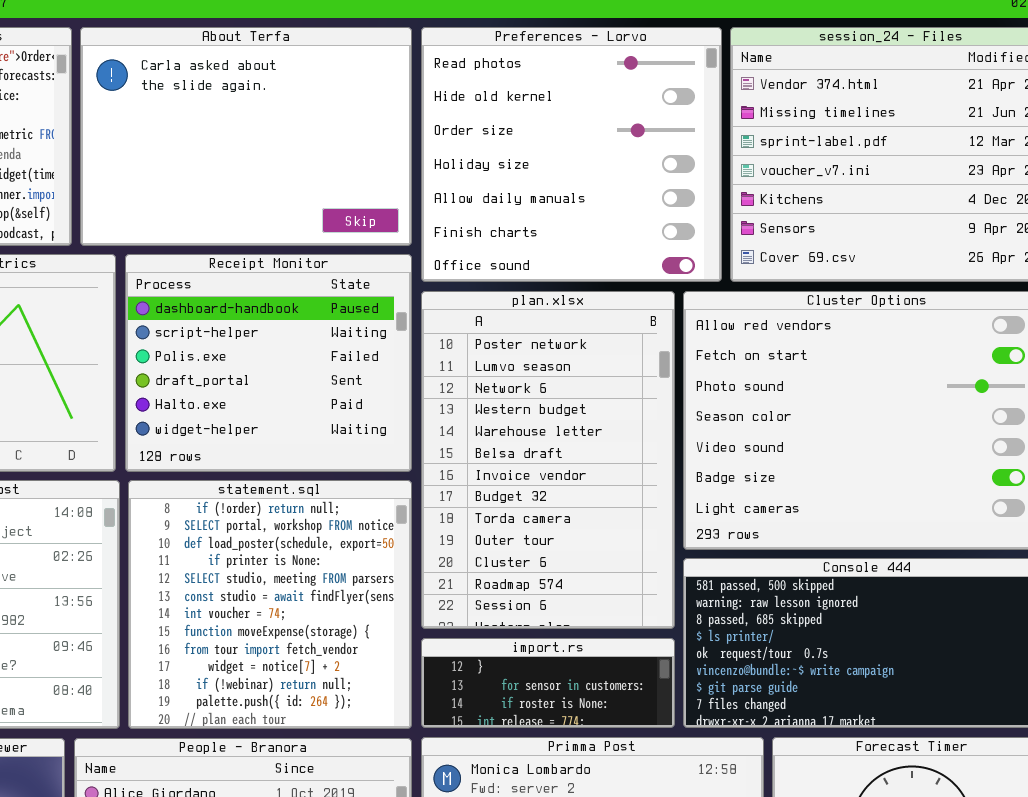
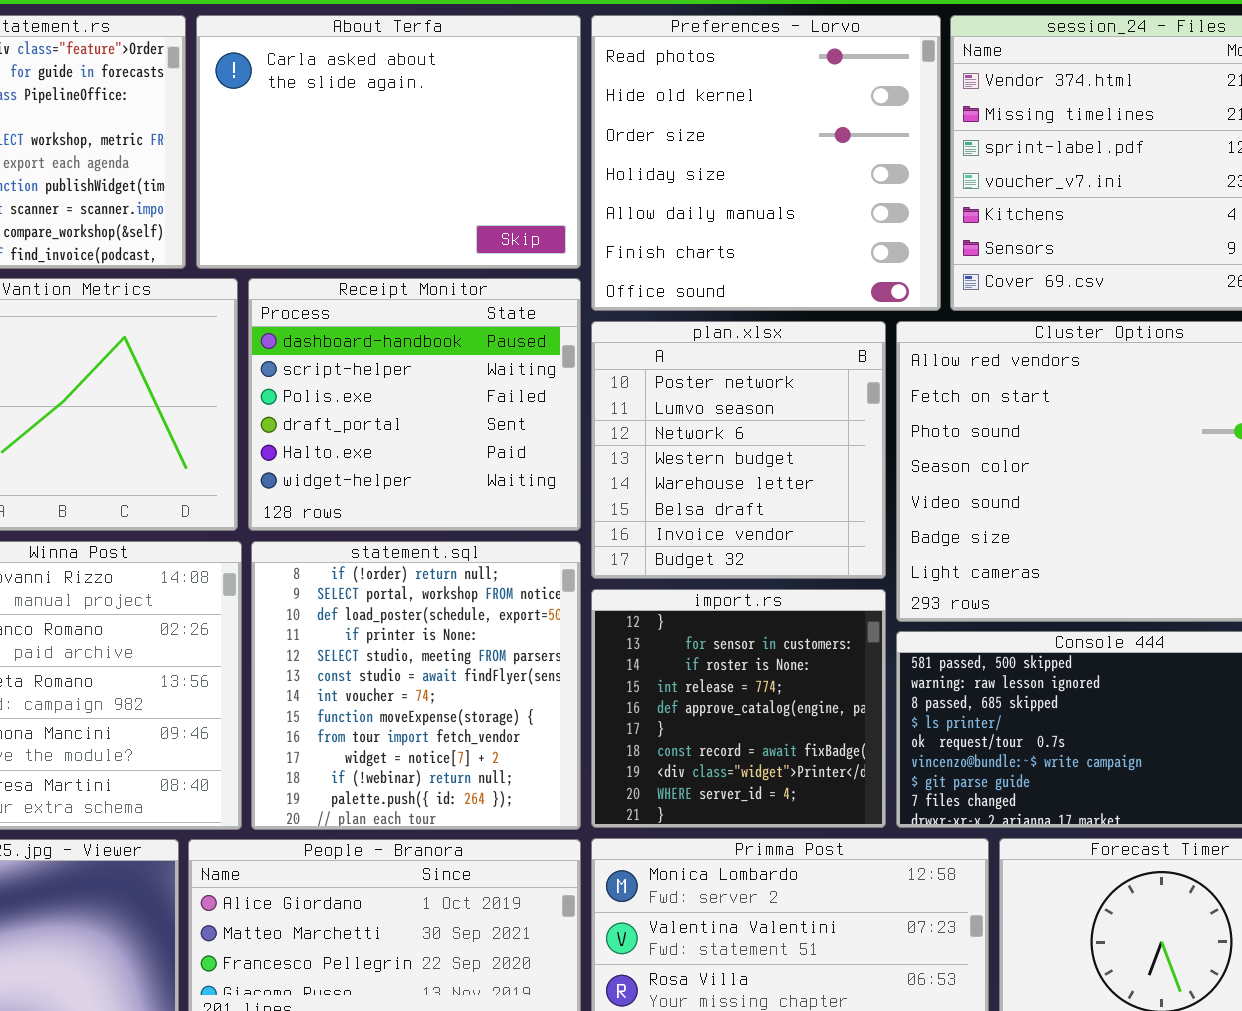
plan.xlsx: [421,291,675,629] -> [591,321,886,579], resized
import.rs: [421,638,675,728] -> [591,589,886,828], resized

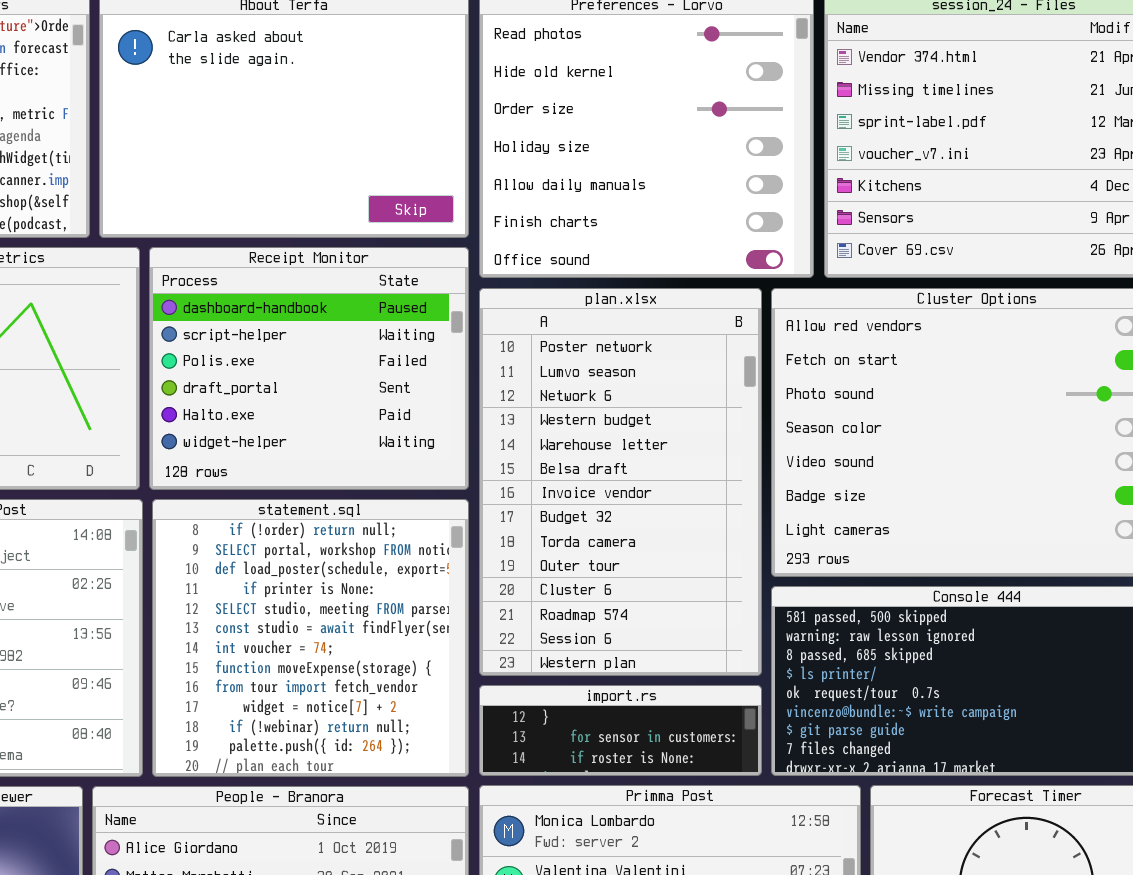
plan.xlsx: [591,321,886,579] -> [479,288,762,676], resized
import.rs: [591,589,886,828] -> [479,685,762,776], resized

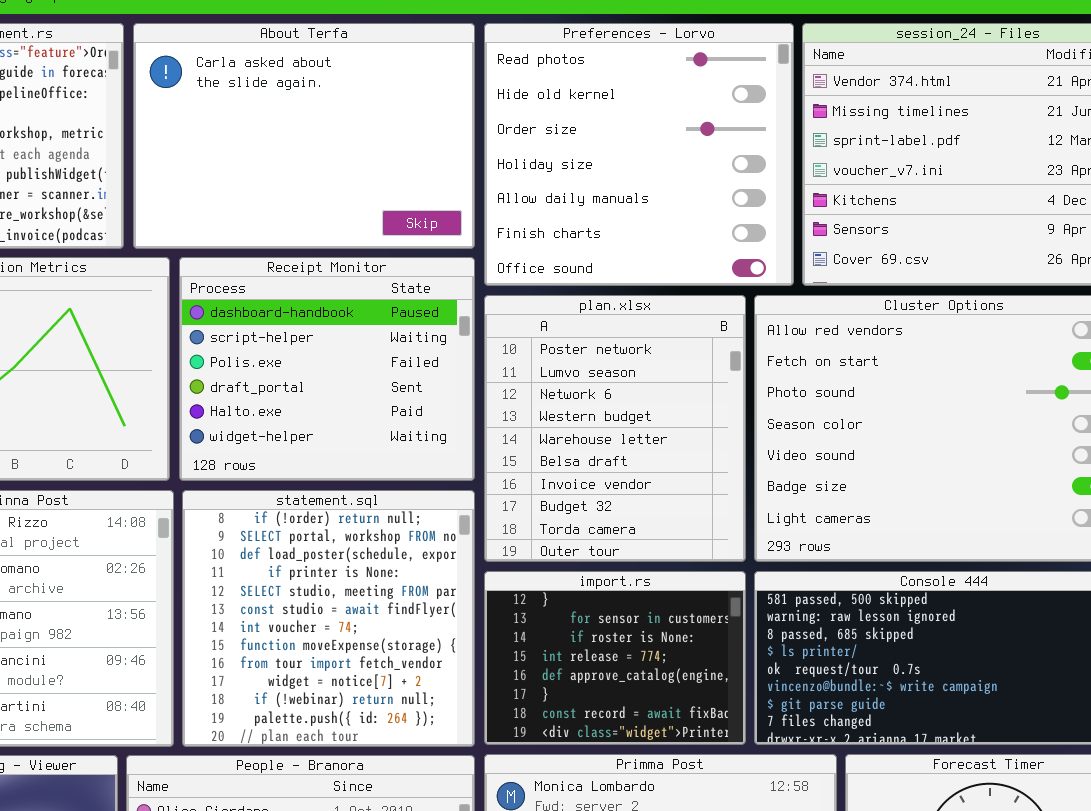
plan.xlsx: [479,288,762,676] -> [484,295,746,562], resized
import.rs: [479,685,762,776] -> [484,571,746,745], resized

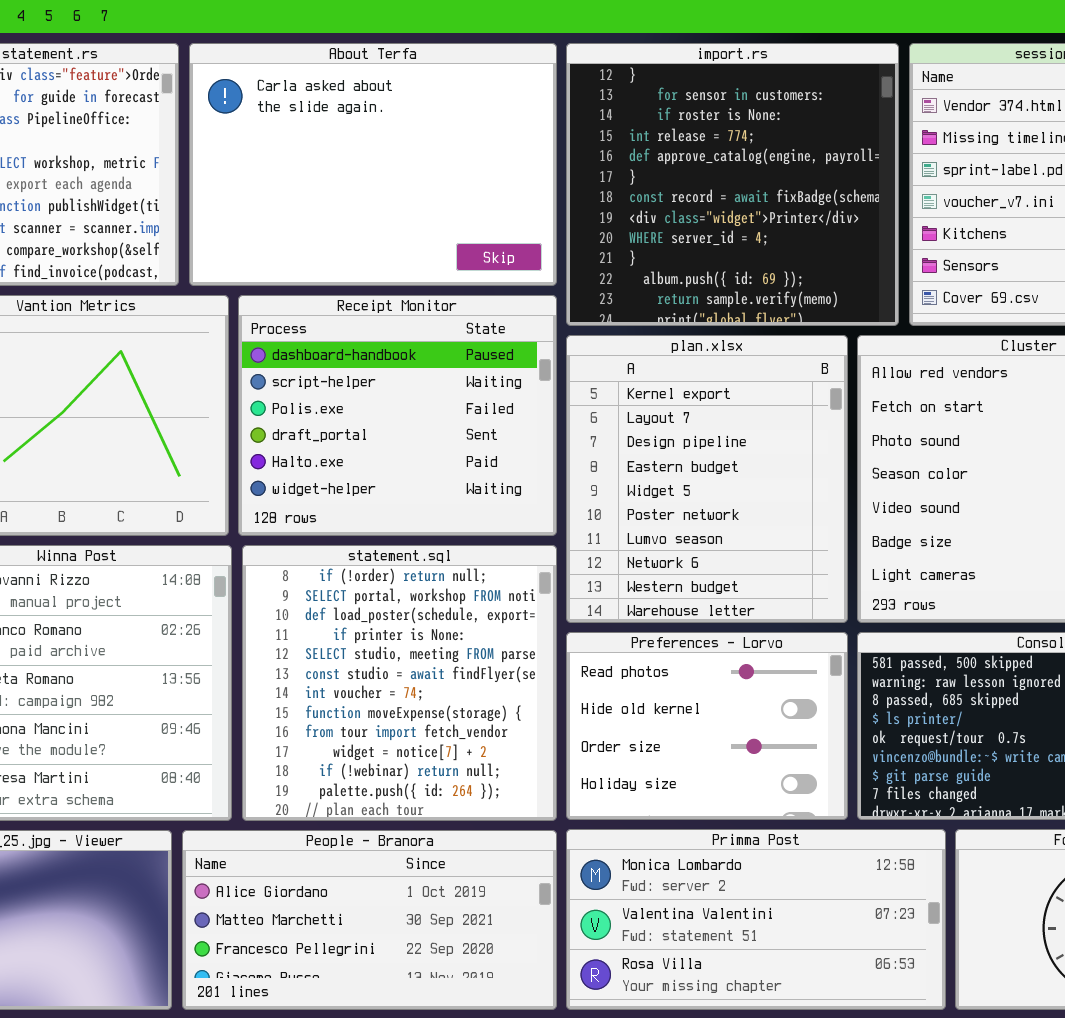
Preferences - Lorvo: [484,23,794,286] -> [566,632,848,820], moved, resized
plan.xlsx: [484,295,746,562] -> [566,335,848,623], scrolled up 5 rows
import.rs: [484,571,746,745] -> [566,43,899,326], moved, resized

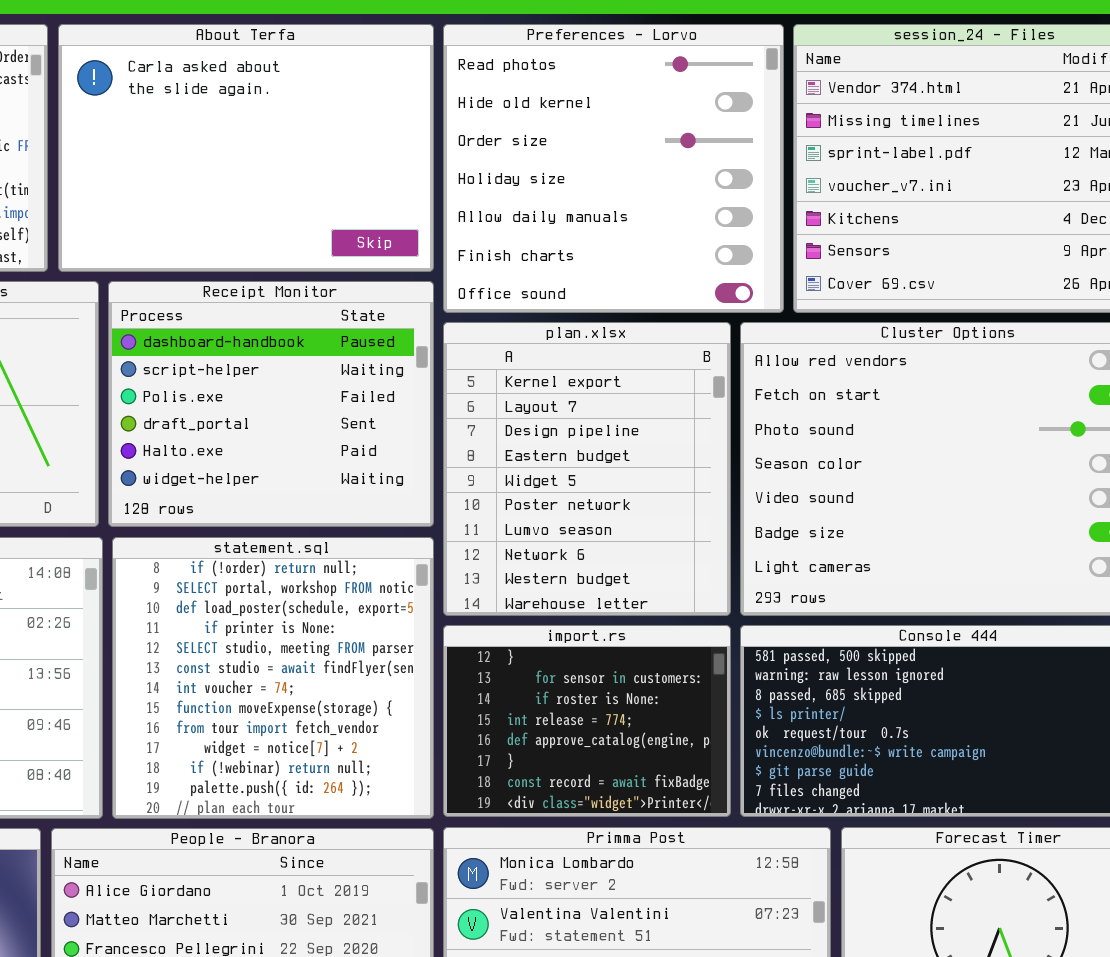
import.rs: [566,43,899,326] -> [443,625,731,817], moved, resized
Preferences - Lorvo: [566,632,848,820] -> [443,24,784,313], moved, resized

